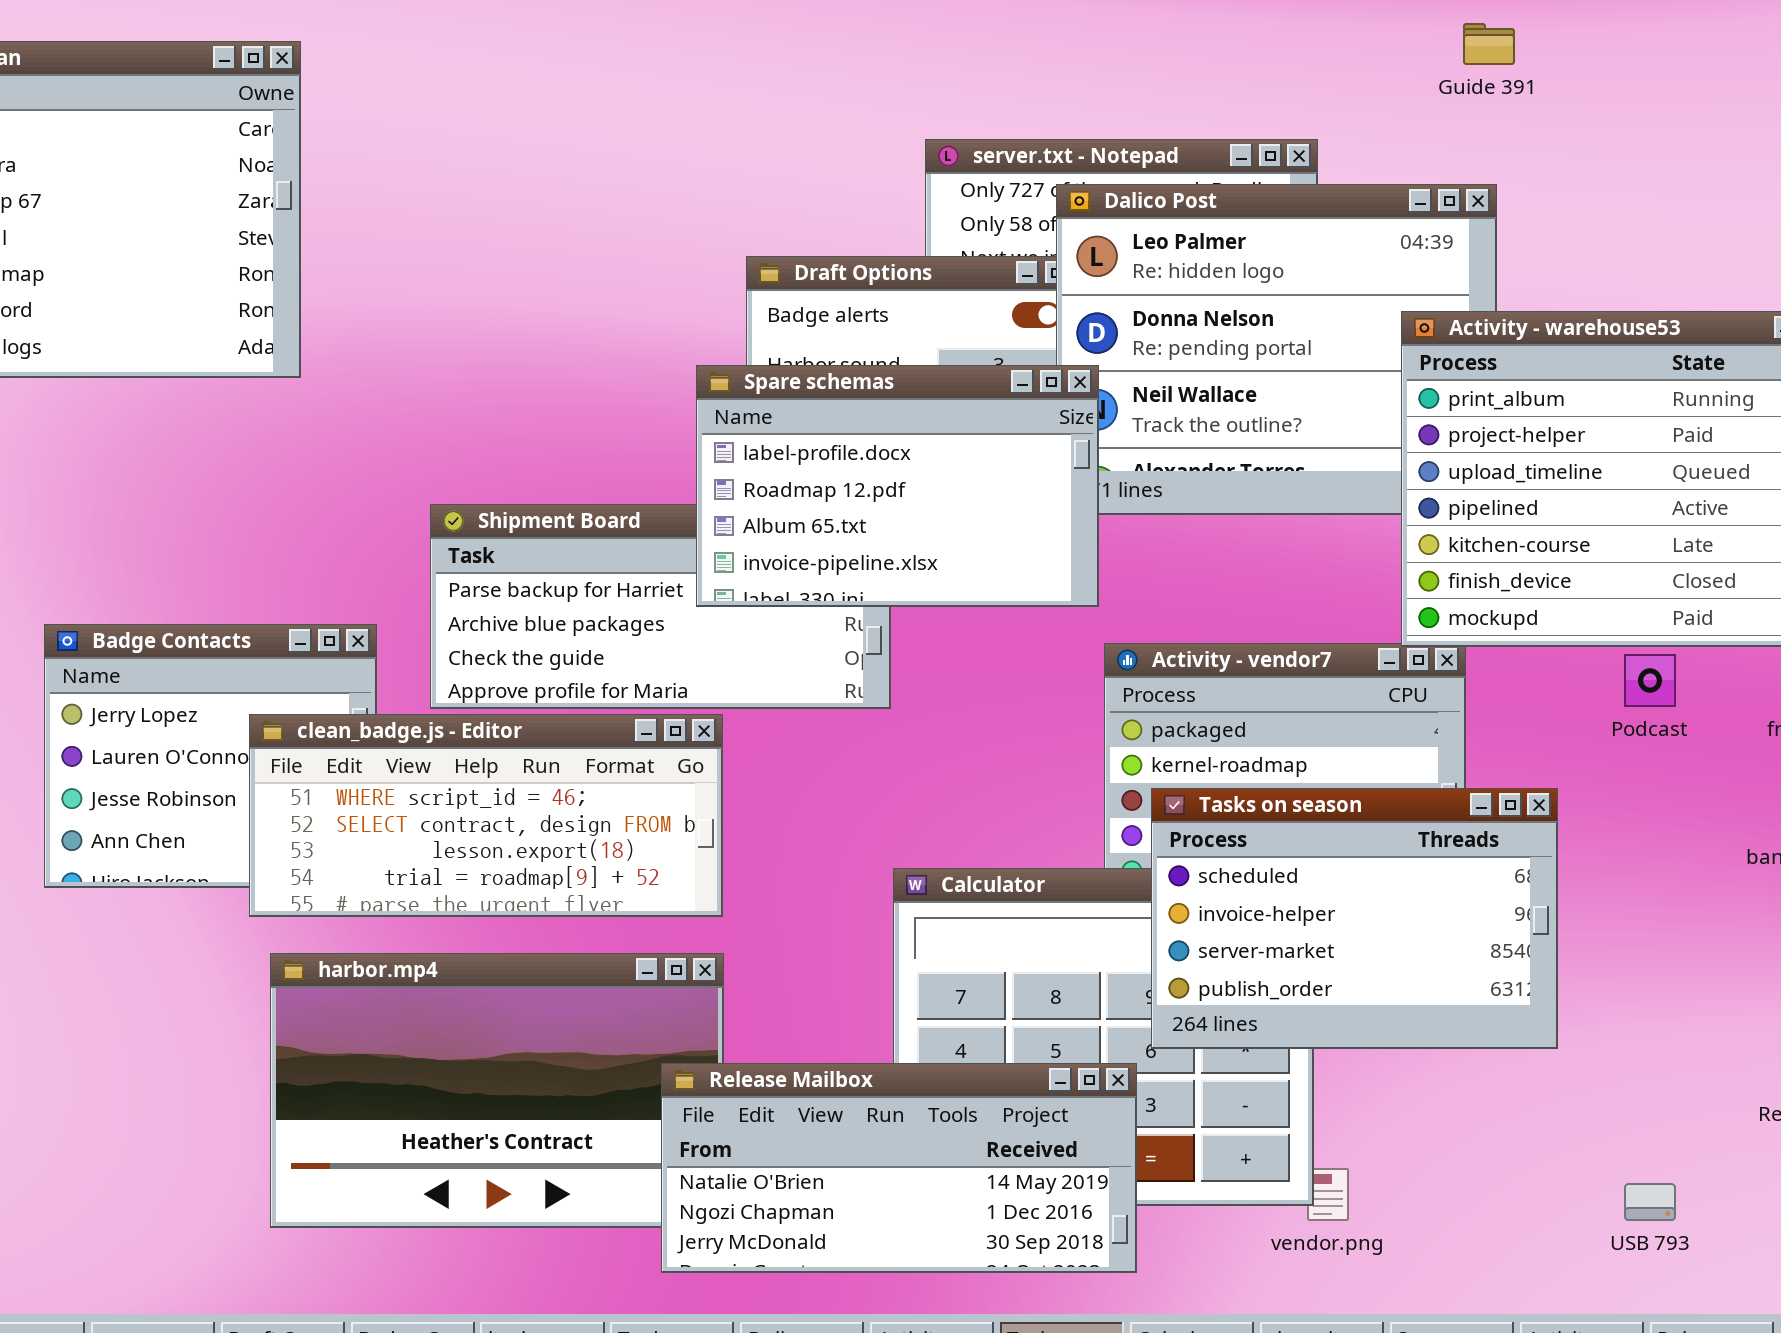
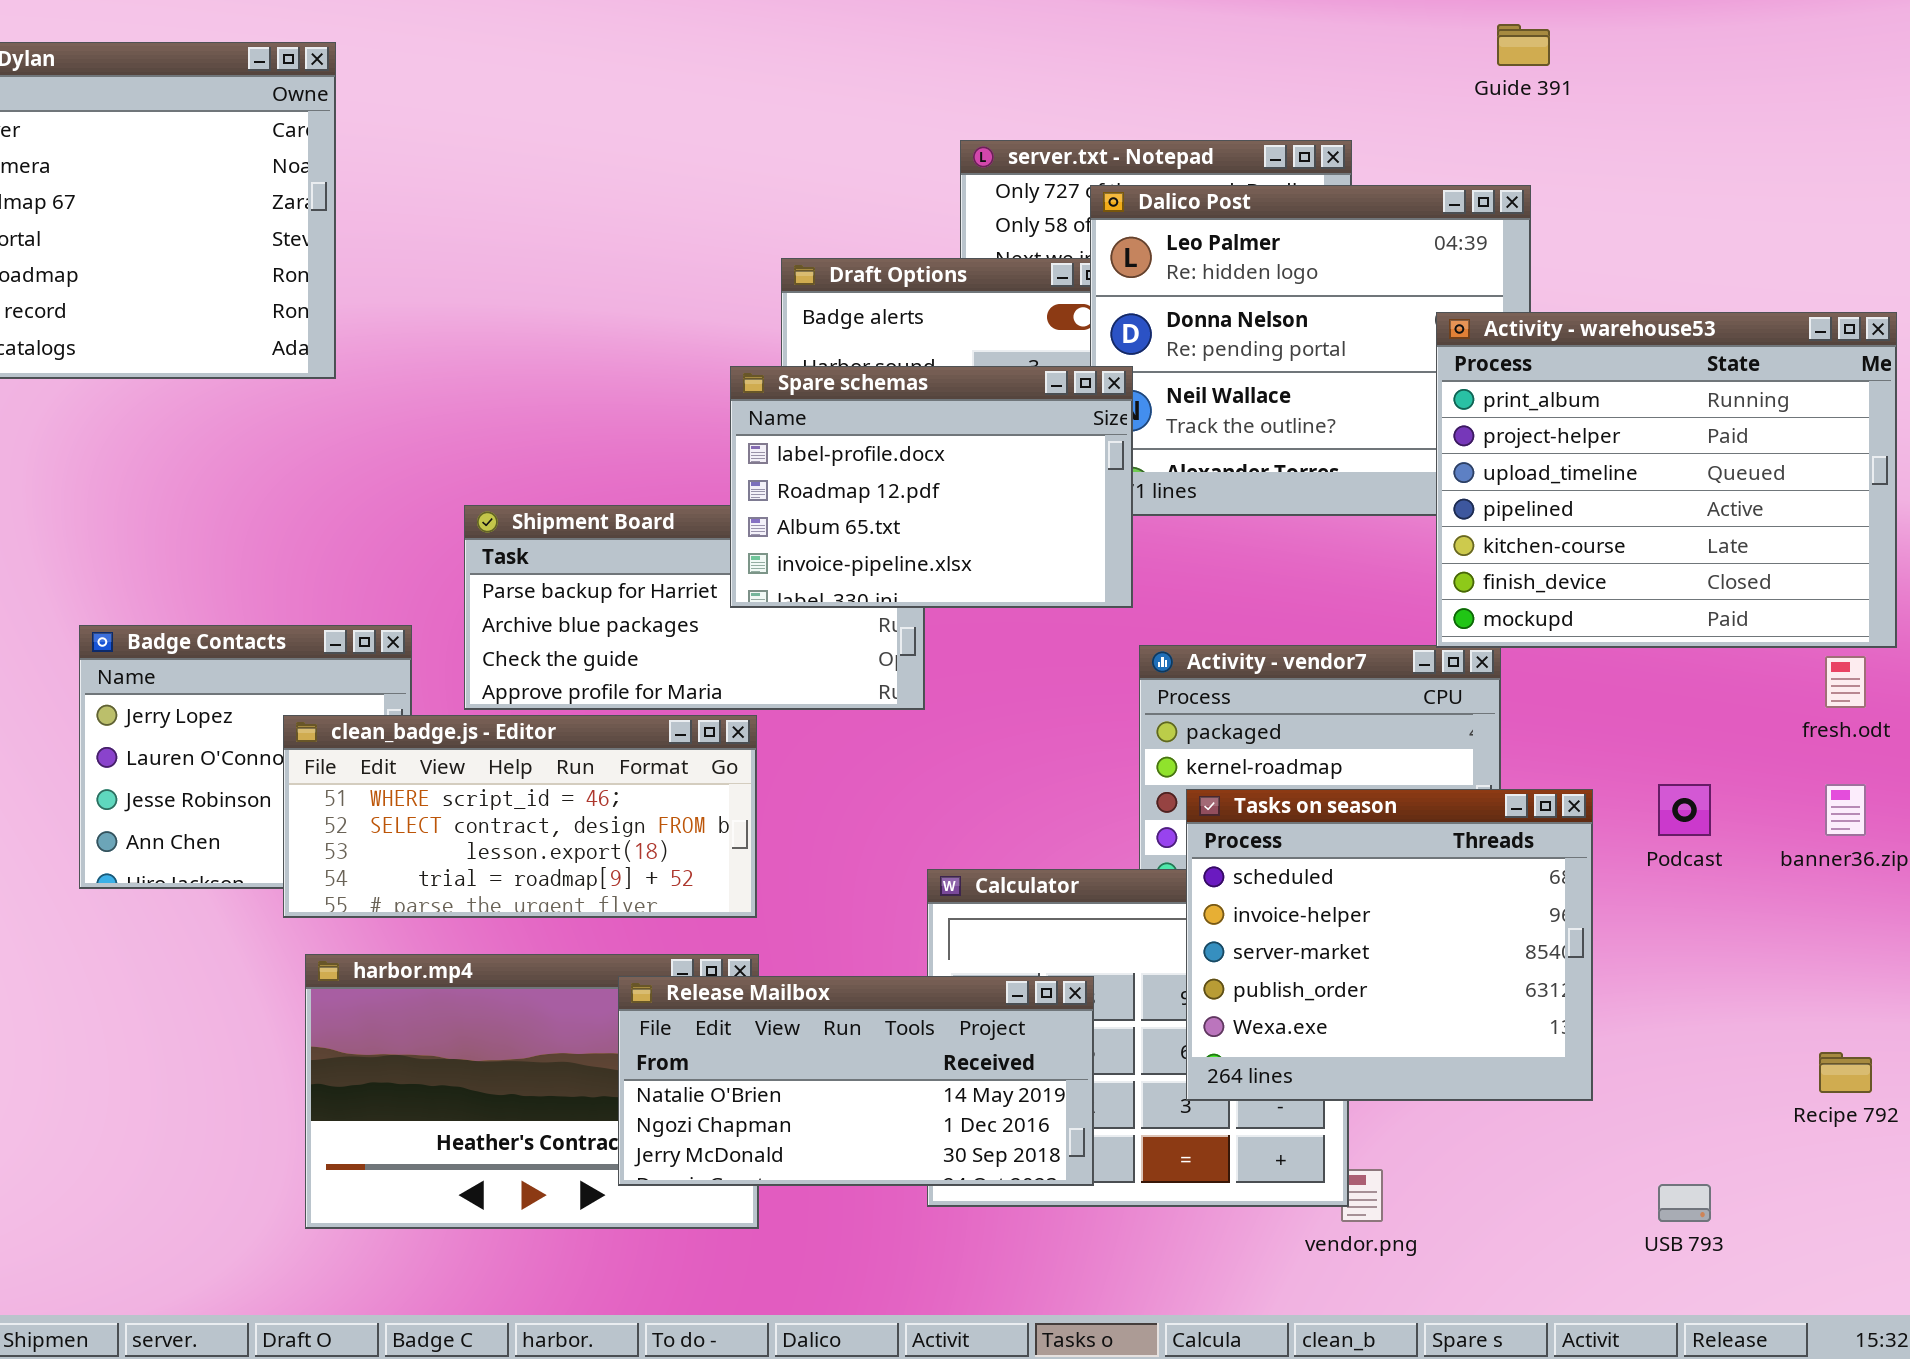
Podcast: [1624,654,1676,707] -> [1658,784,1711,836], moved
Tasks on season: [1151,788,1558,1049] -> [1186,789,1593,1101], resized
Release Mailbox: [661,1063,1137,1273] -> [618,976,1094,1186], moved

